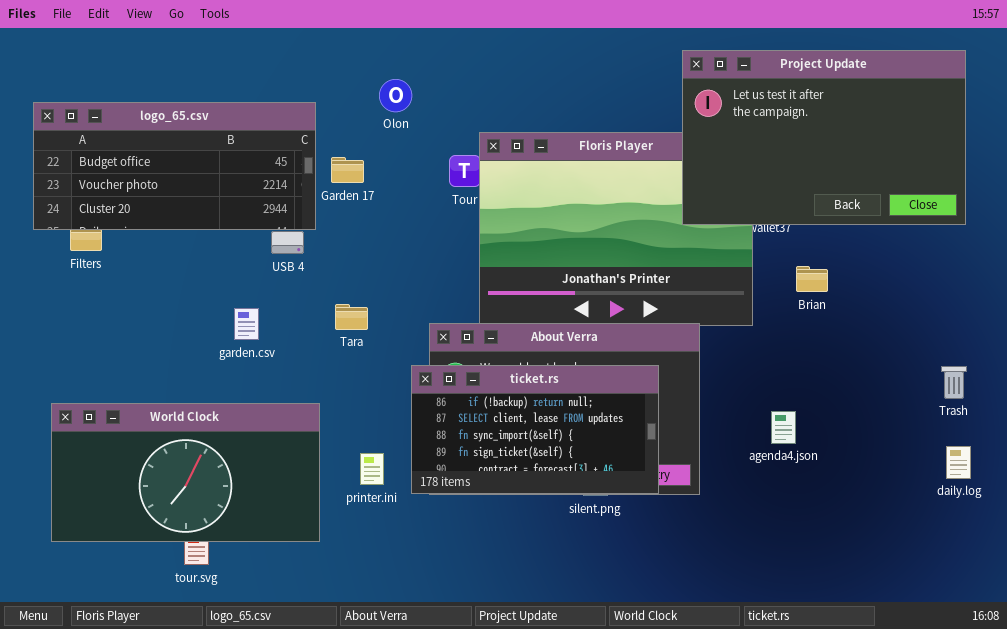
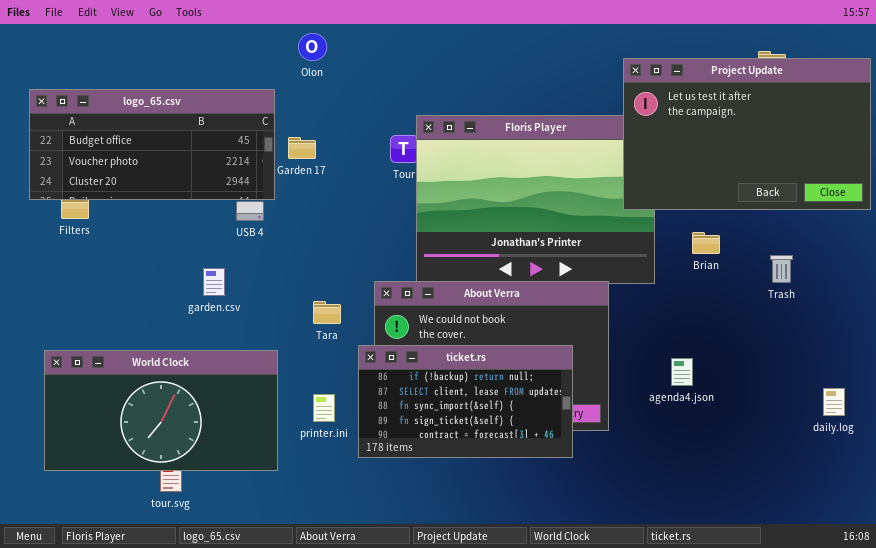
Project Update: [682,50,966,225] -> [623,58,871,210], moved
Olon: [379,79,412,112] -> [298,33,327,61], moved
Tara: [335,304,368,330] -> [313,301,341,324], moved
ticket.rs: [411,365,659,494] -> [358,345,573,458], moved
Trash: [941,366,967,399] -> [770,255,793,283], moved

